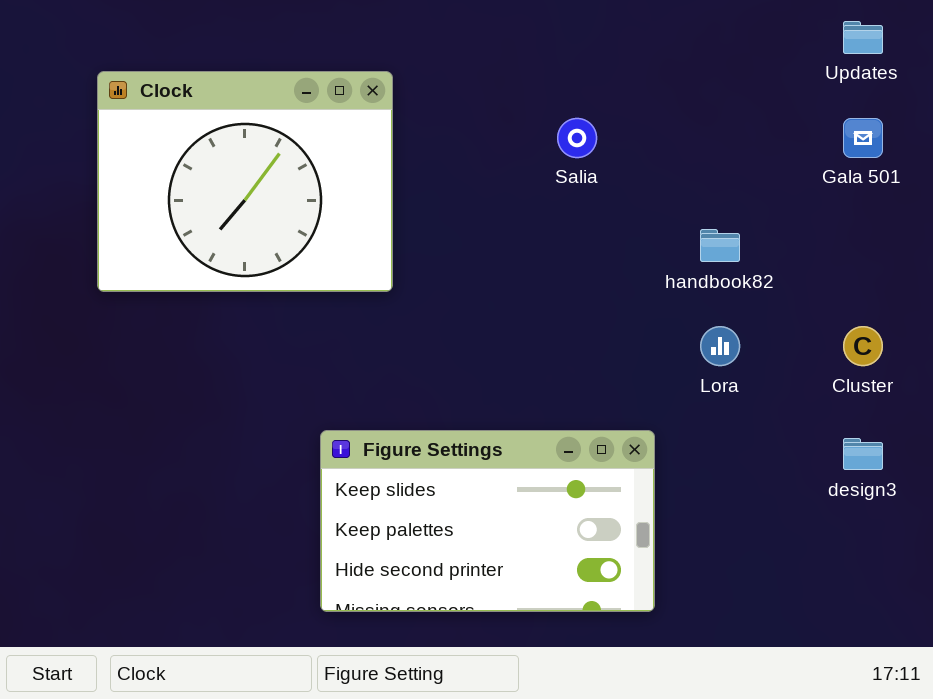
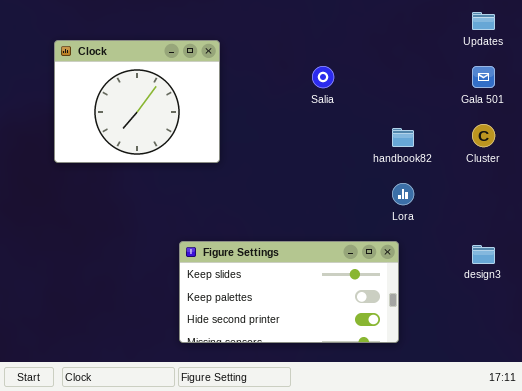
Cluster: [843,326,883,366] -> [472,124,495,147], moved
Figure Settings: [320,430,655,612] -> [179,241,399,343], resized

